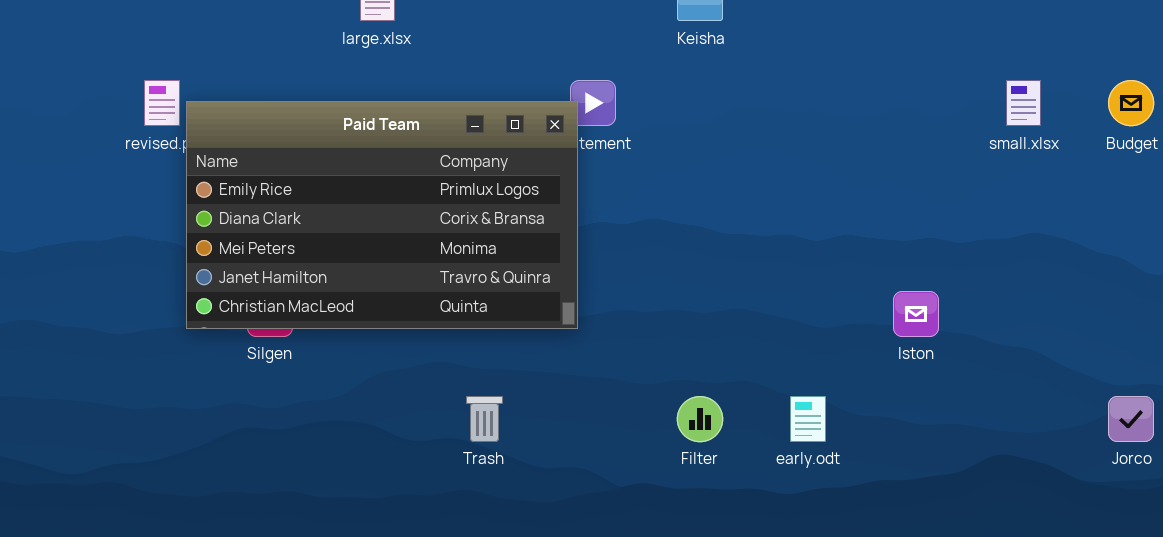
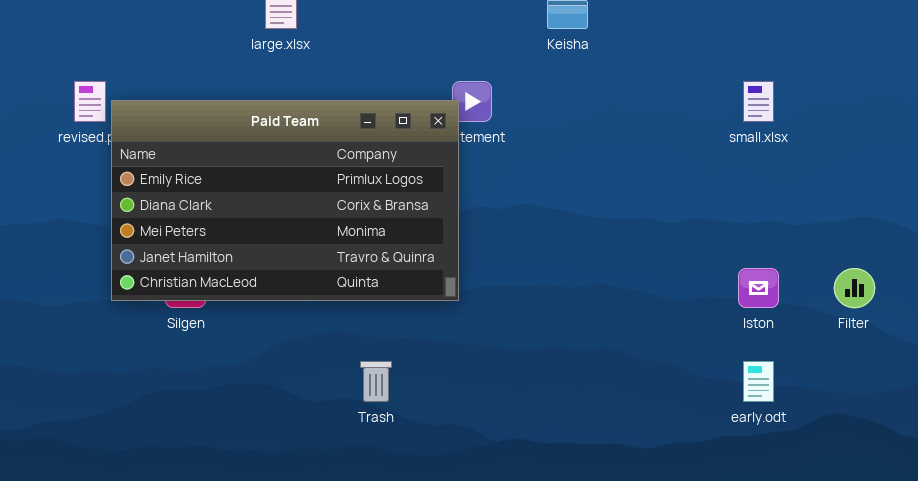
small.xlsx: [1006,80,1041,126] -> [743,81,774,122], moved
Filter: [677,396,723,442] -> [834,268,875,308], moved
early.odt: [790,396,826,442] -> [743,361,774,402], moved

